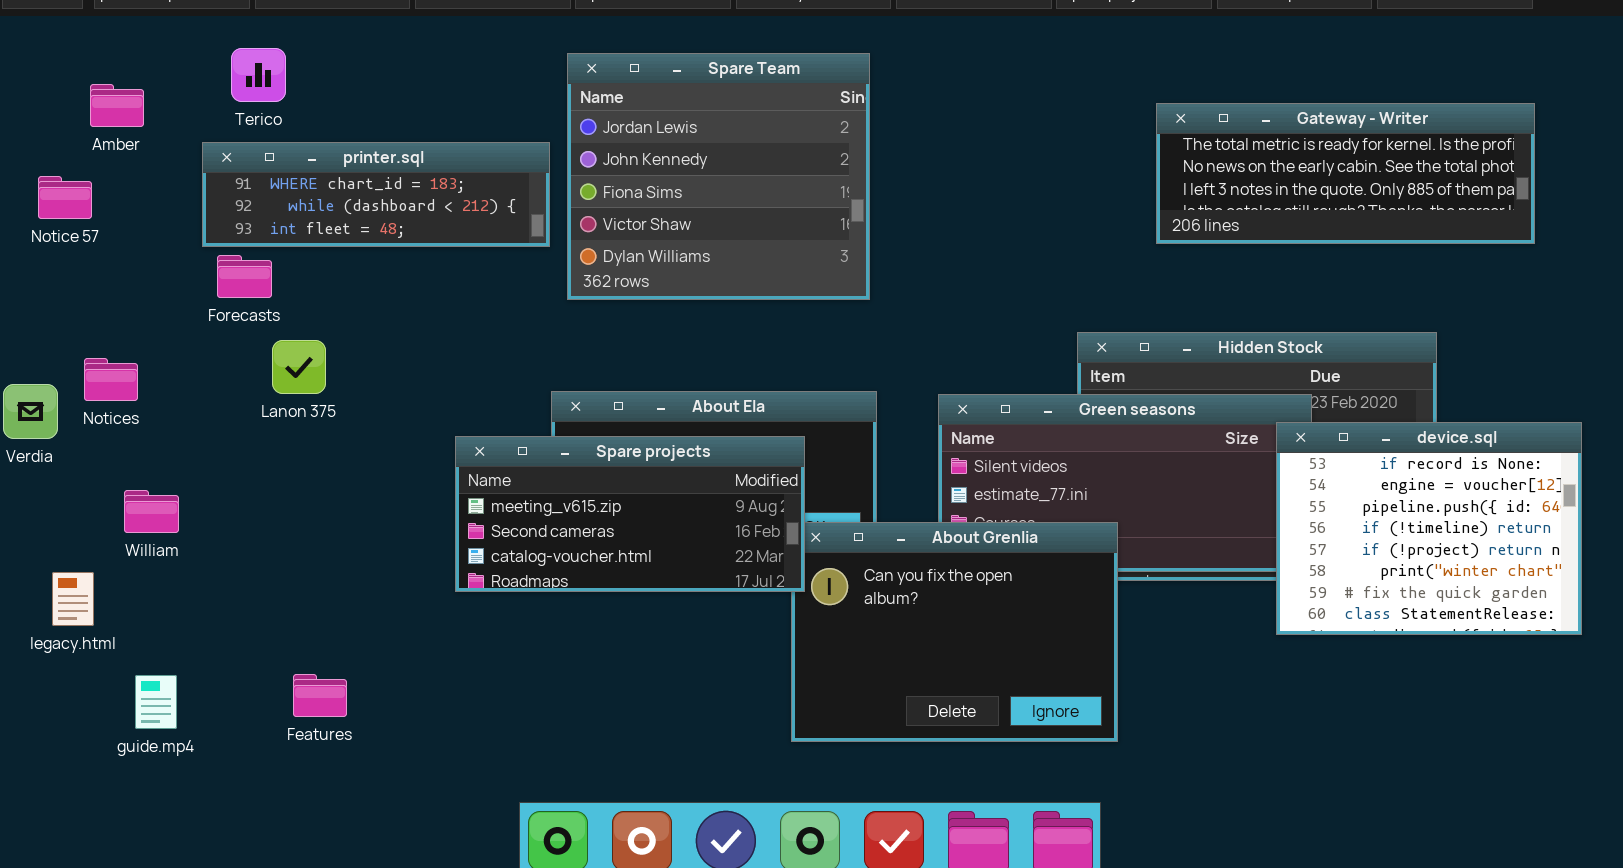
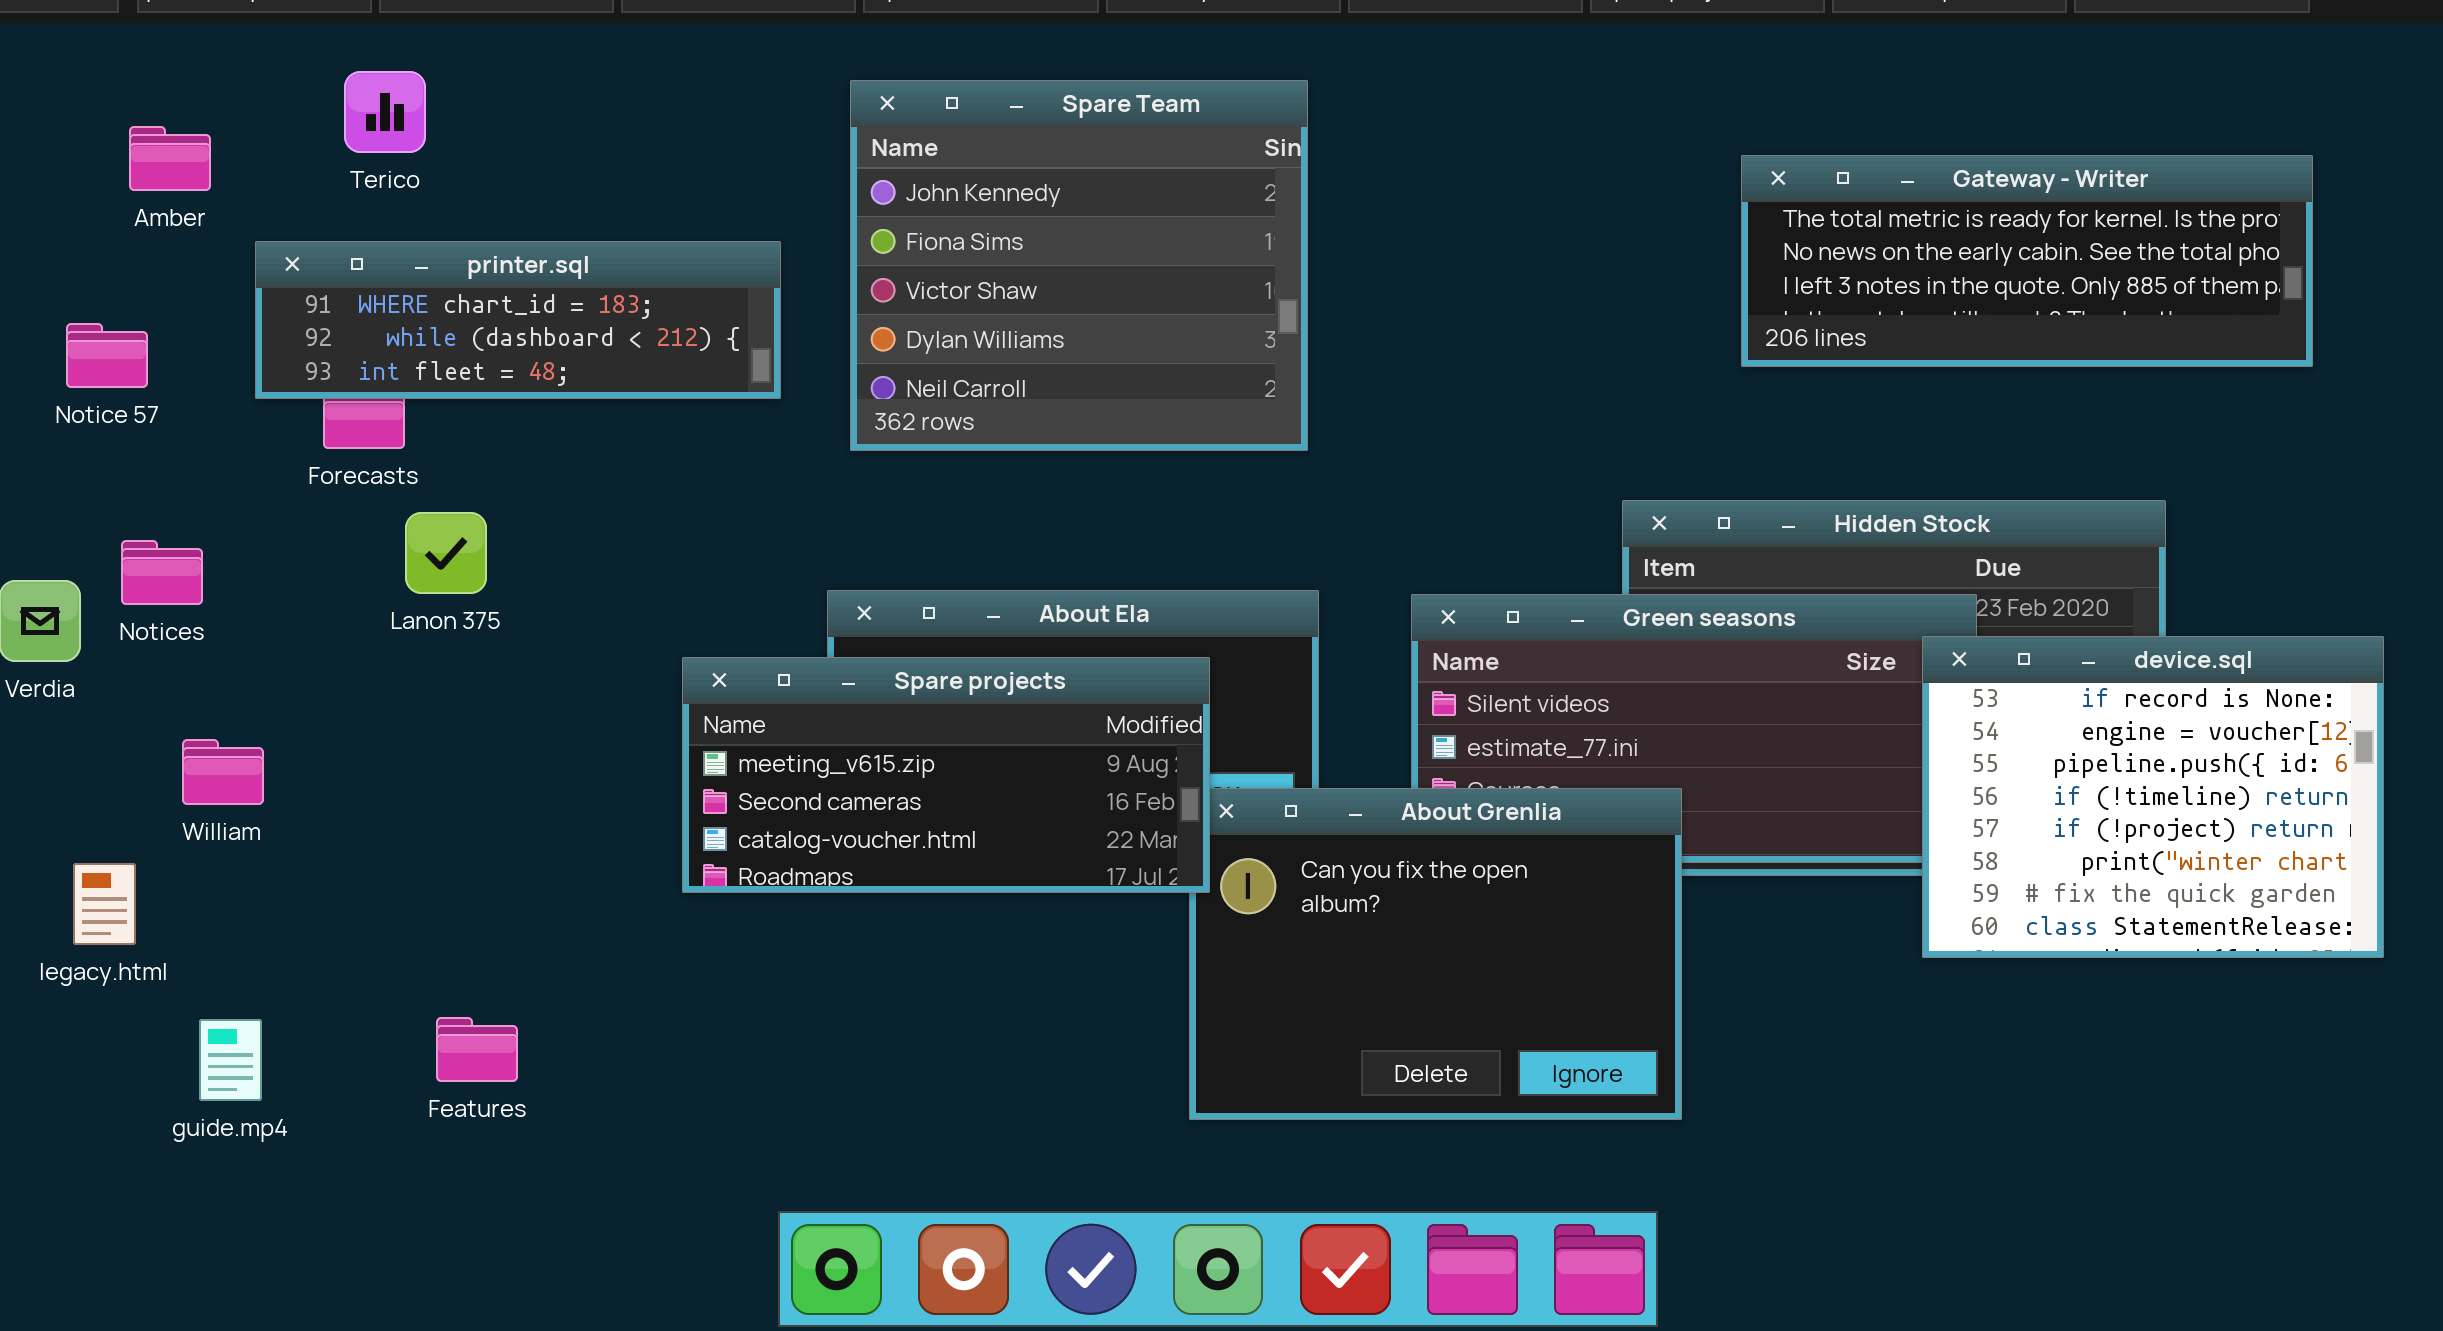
Spare Team: [567,53,870,300] -> [850,80,1308,451], scrolled down 1 row
printer.sql: [202,142,550,247] -> [255,241,781,399], moved
Notice 57: [38,176,92,219] -> [66,323,148,388], moved

